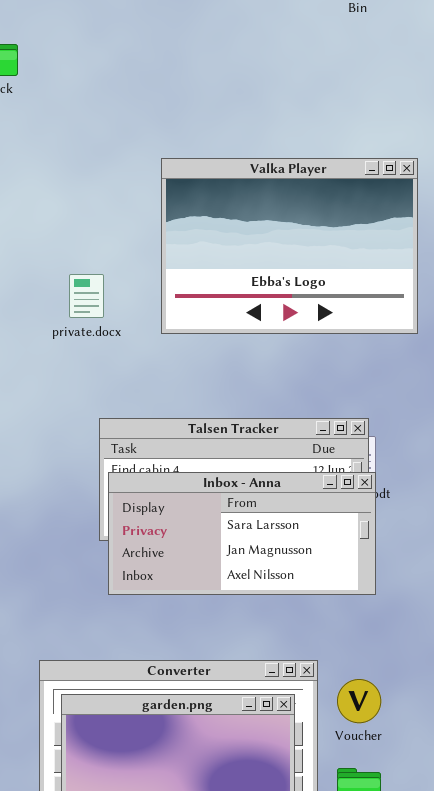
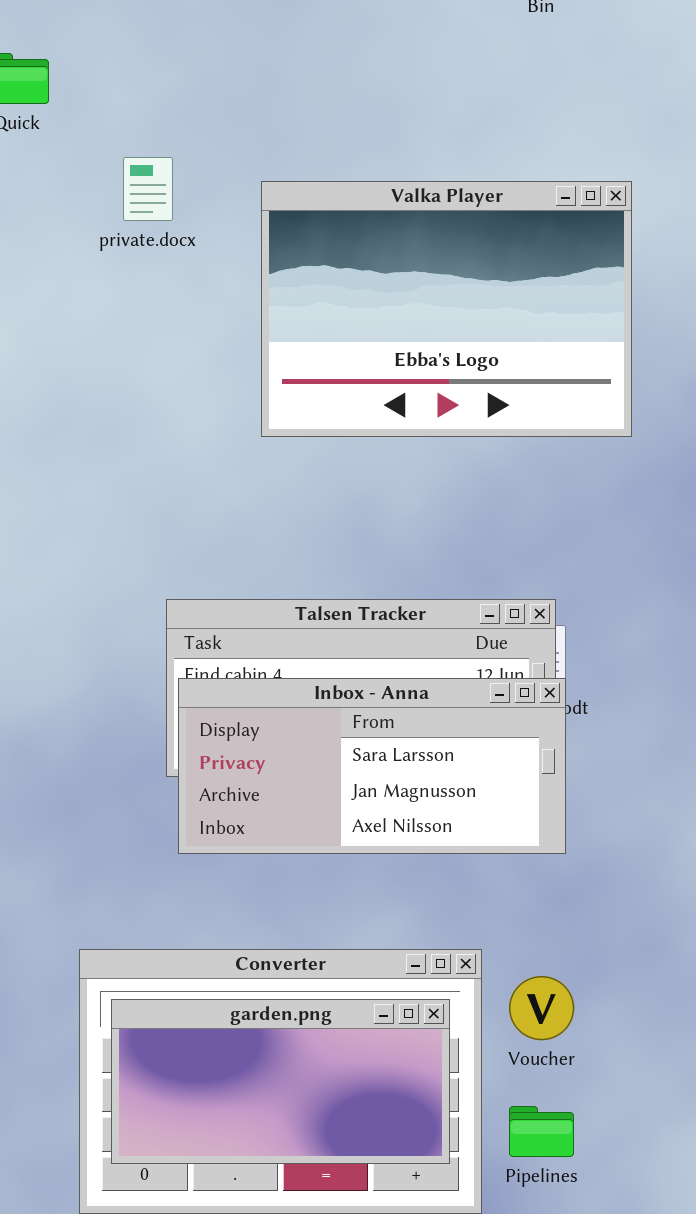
Valka Player: [161,158,418,334] -> [261,181,632,437], moved
private.docx: [69,274,104,318] -> [123,157,173,221], moved

